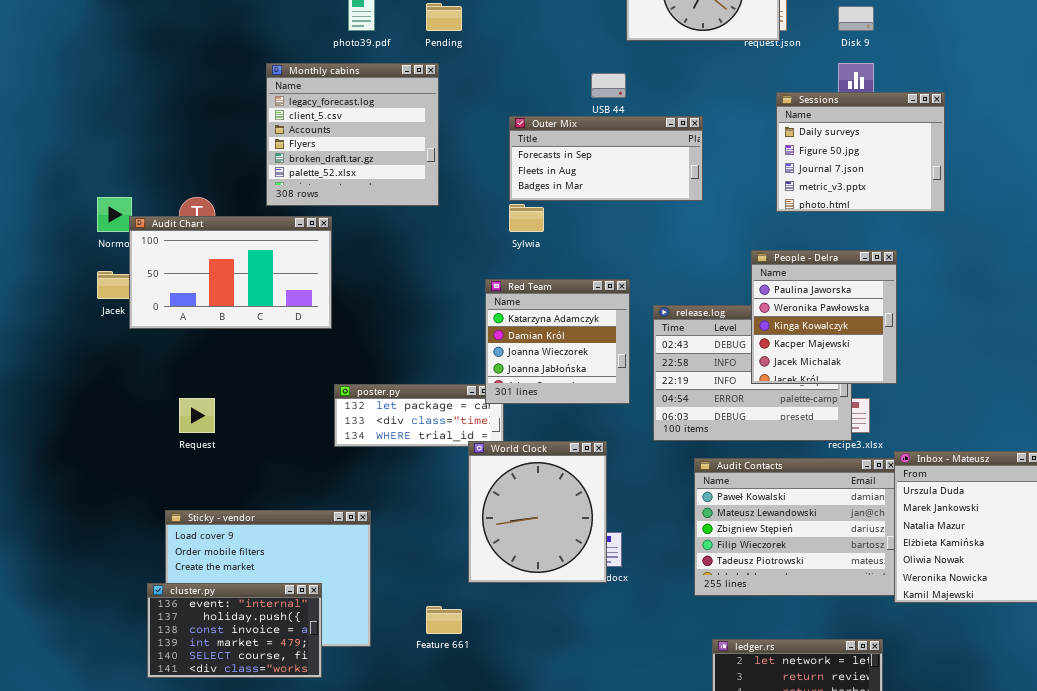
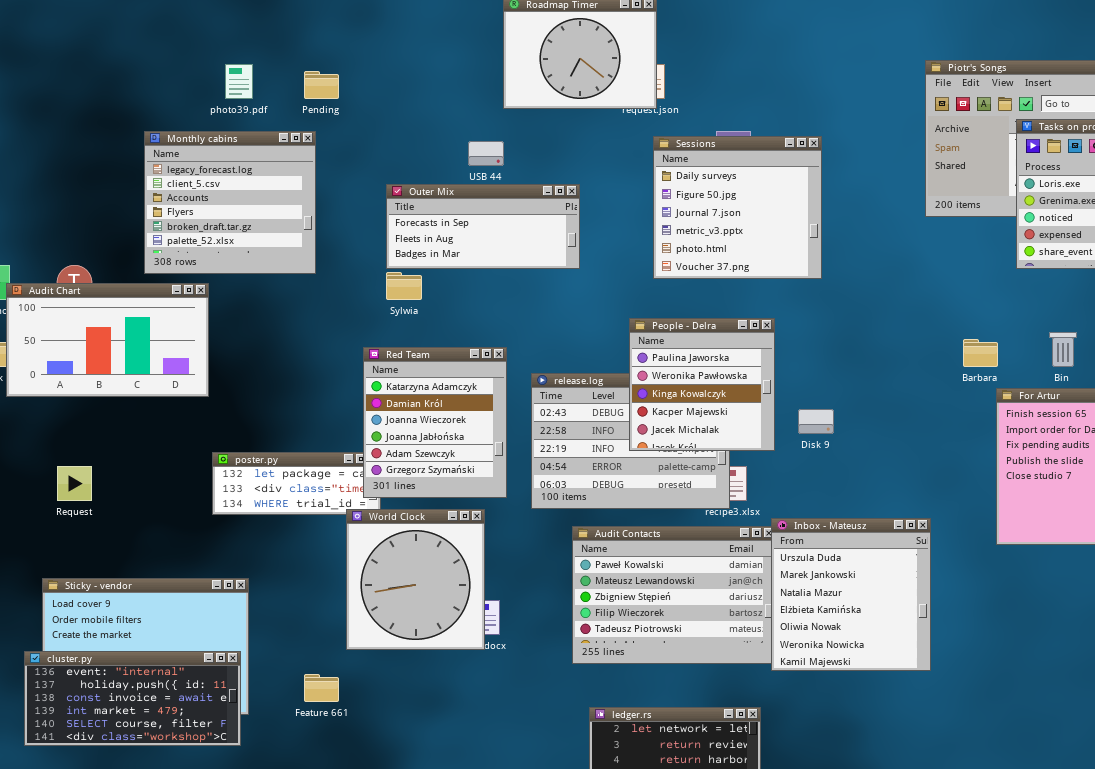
Disk 9: [838,6,874,31] -> [798,409,834,434], moved
Sessions: [776,92,945,212] -> [653,136,822,279], resized
Red Team: [485,279,630,404] -> [363,347,507,498], resized
cluster.py: [147,583,322,678] -> [24,651,241,746], resized

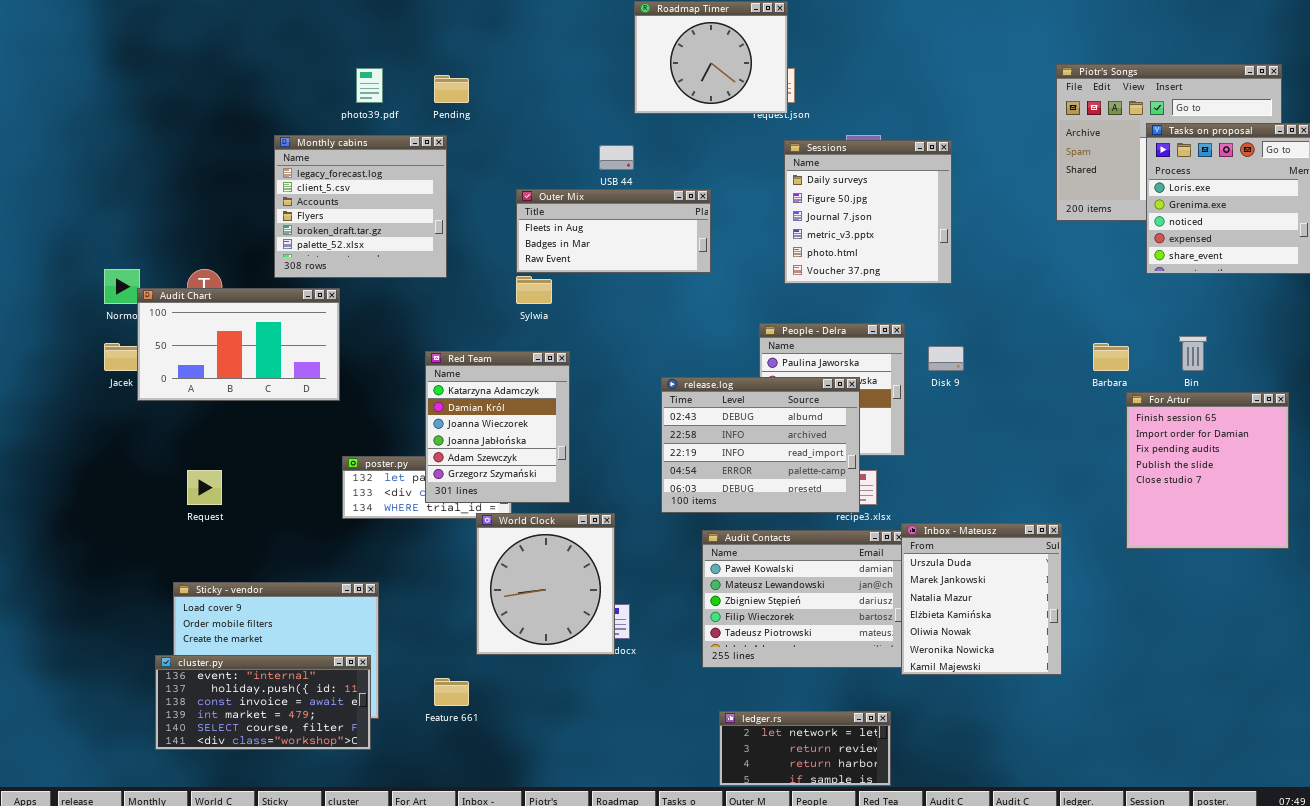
Outer Mix: [386,184,580,269] -> [516,189,711,273], scrolled down 1 row
Red Team: [363,347,507,498] -> [425,351,570,503], moved
release.log: [531,373,730,509] -> [661,377,860,513], raised
Disk 9: [798,409,834,434] -> [928,346,964,371], moved

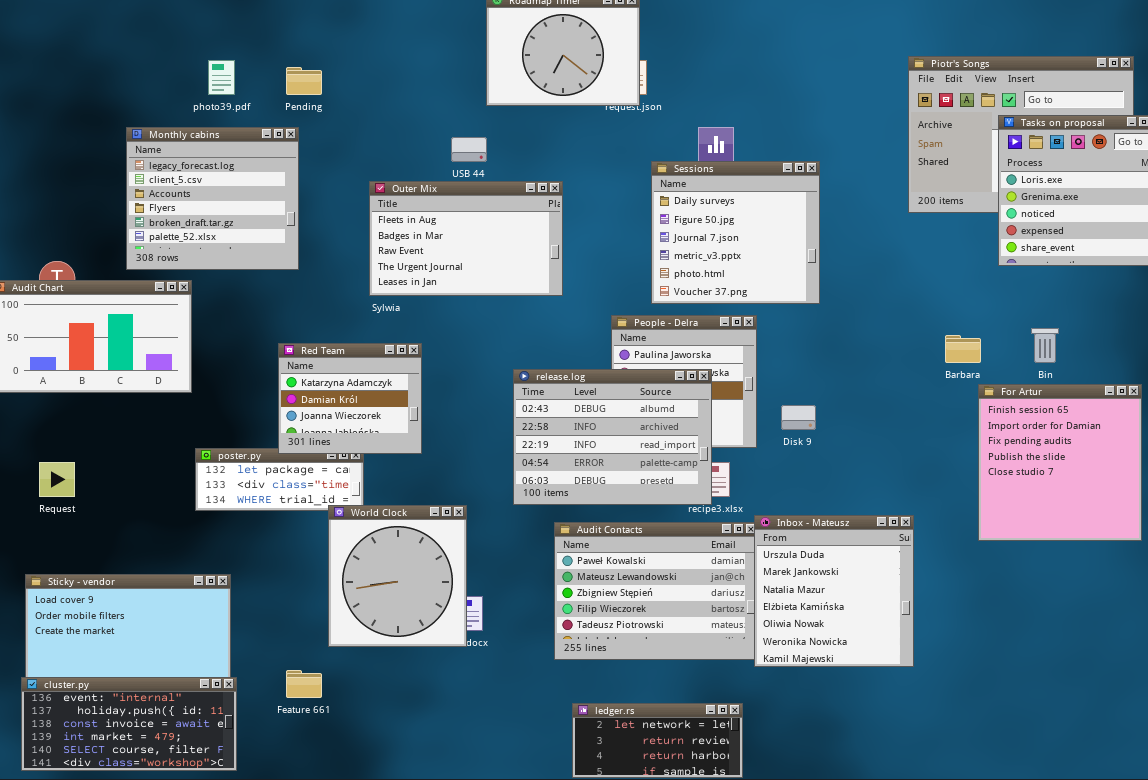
Sessions: [784,140,952,284] -> [651,161,820,304], moved
Outer Mix: [516,189,711,273] -> [369,181,563,296], resized
Disk 9: [928,346,964,371] -> [781,405,816,430], moved
Red Team: [425,351,570,503] -> [278,343,422,454], resized
cluster.py: [155,655,371,750] -> [21,677,237,771], moved

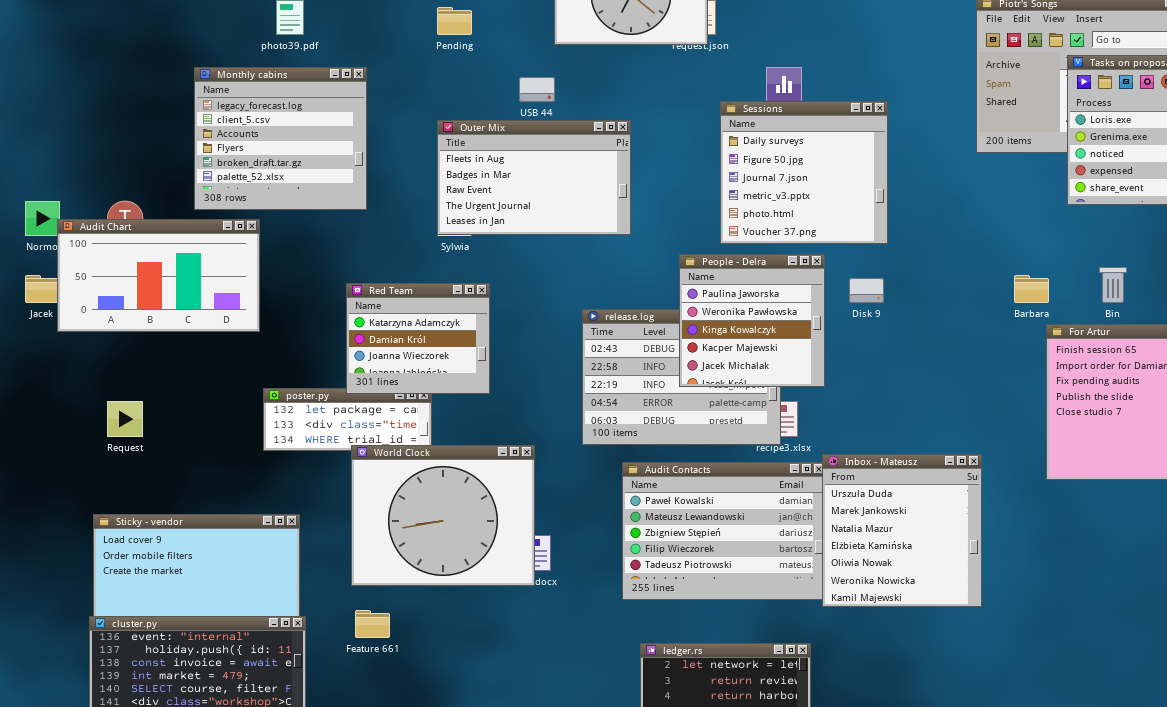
Pending: [286,67,322,95] -> [437,7,472,35], moved
People - Delra: [611,315,757,448] -> [679,254,825,387], raised
Disk 9: [781,405,816,430] -> [849,278,884,303], moved
World Clock: [328,505,467,647] -> [351,445,535,586], resized

